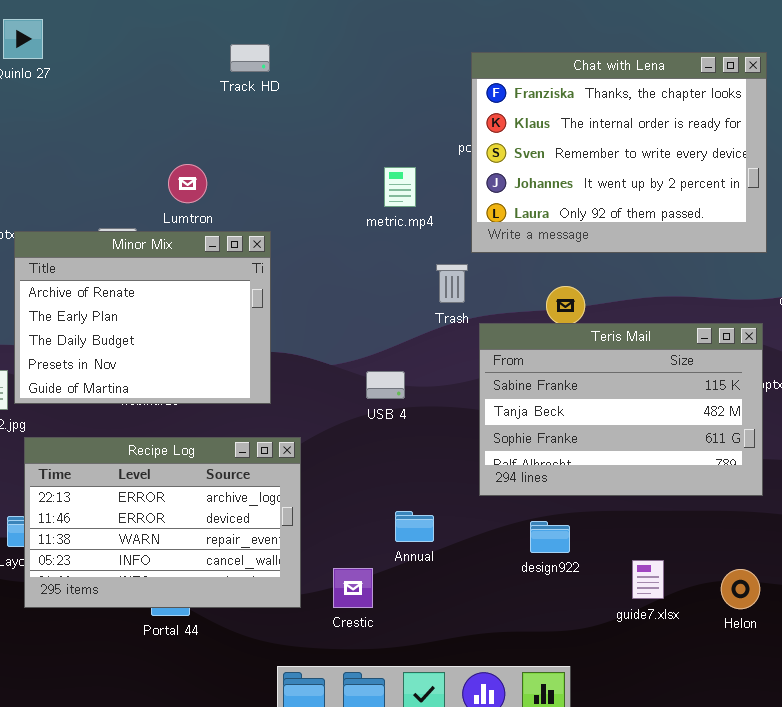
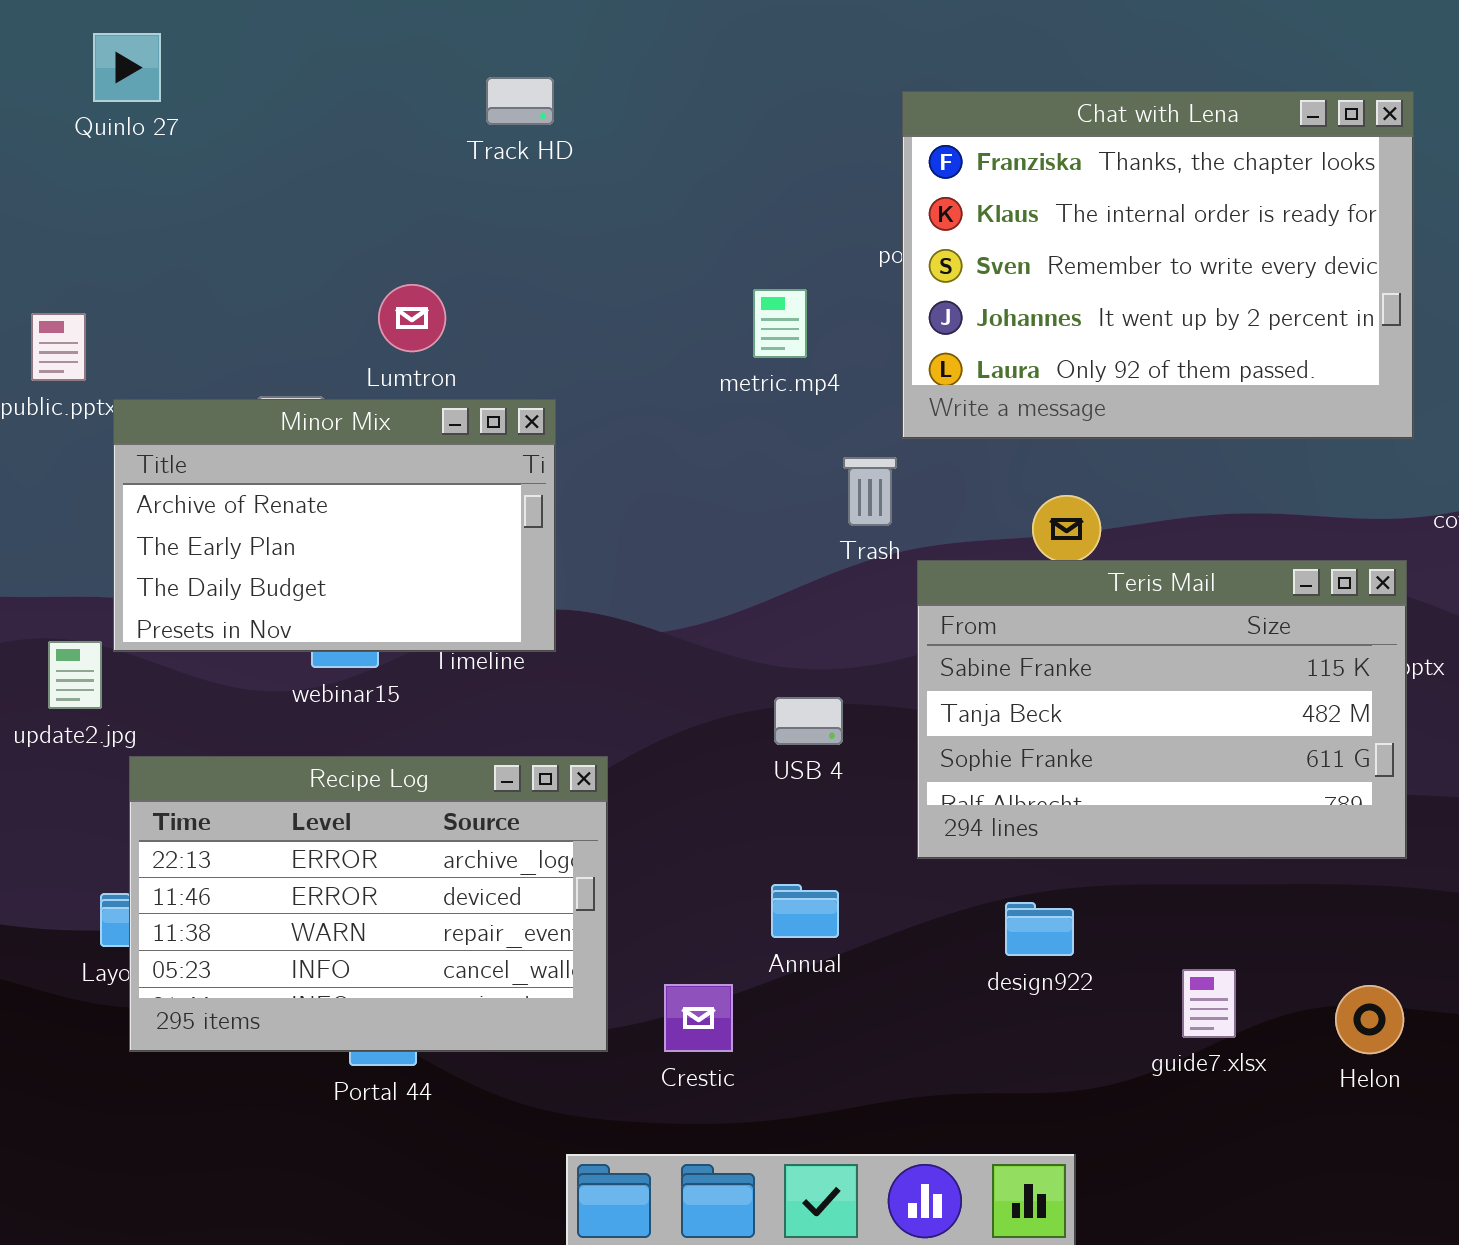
Minor Mix: [14,231,271,404] -> [113,399,556,652], resized
USB 4: [366,371,405,399] -> [774,697,843,745], moved

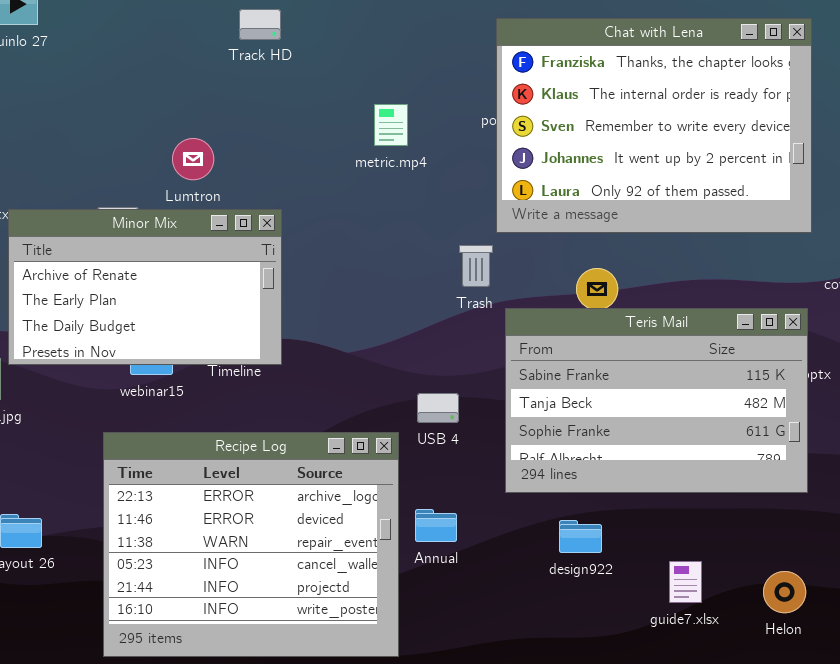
metric.mp4: [753,289,807,358] -> [374,104,408,146], moved
Recipe Log: [129,756,608,1052] -> [103,432,399,657], moved, resized

